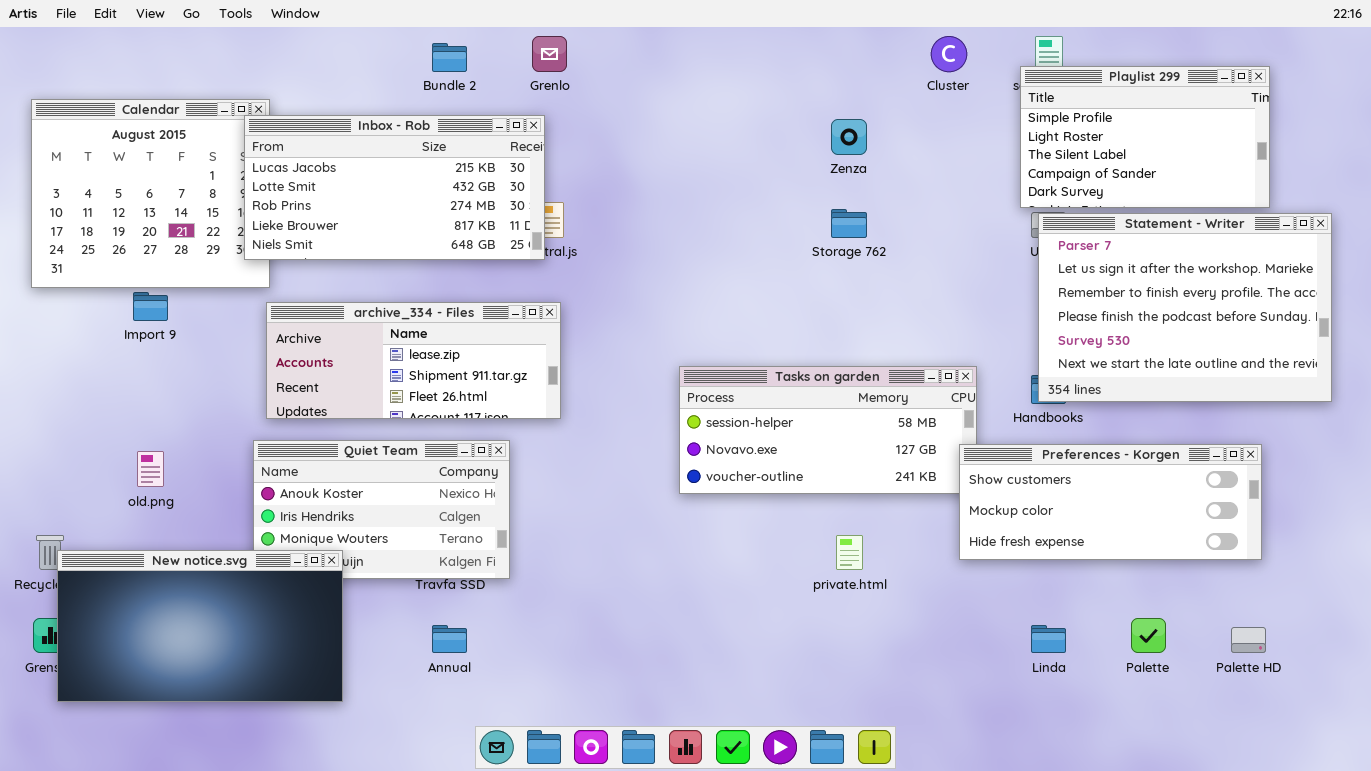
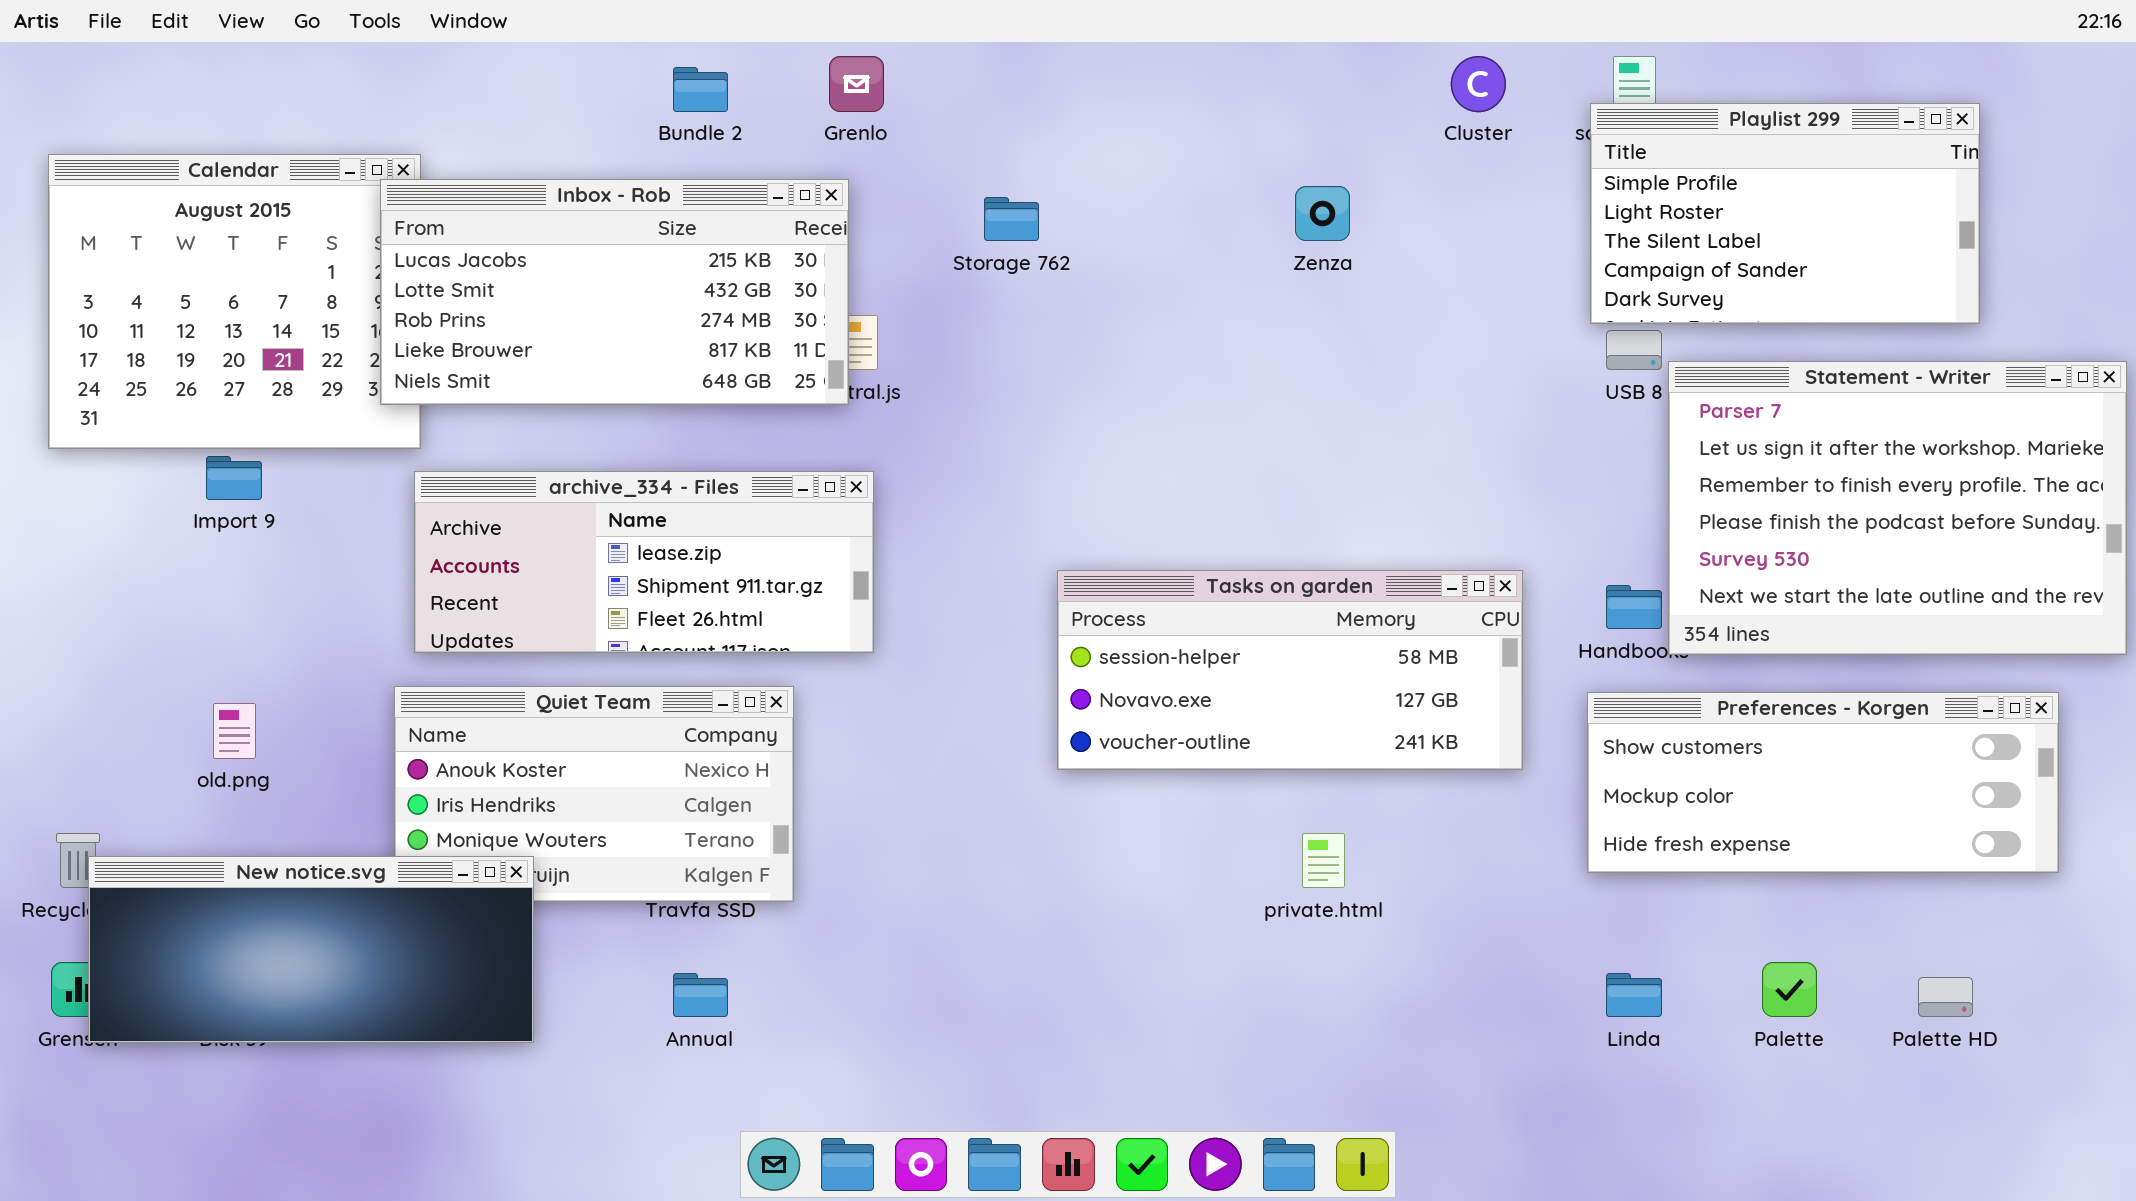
Storage 762: [831,209,867,238] -> [984,197,1039,241], moved
Statement - Writer: [1038,213,1332,402] -> [1668,361,2127,655], moved
Preferences - Korgen: [959,444,1262,560] -> [1587,692,2059,873], moved
New notice.svg: [57,550,343,702] -> [88,856,534,1043], resized

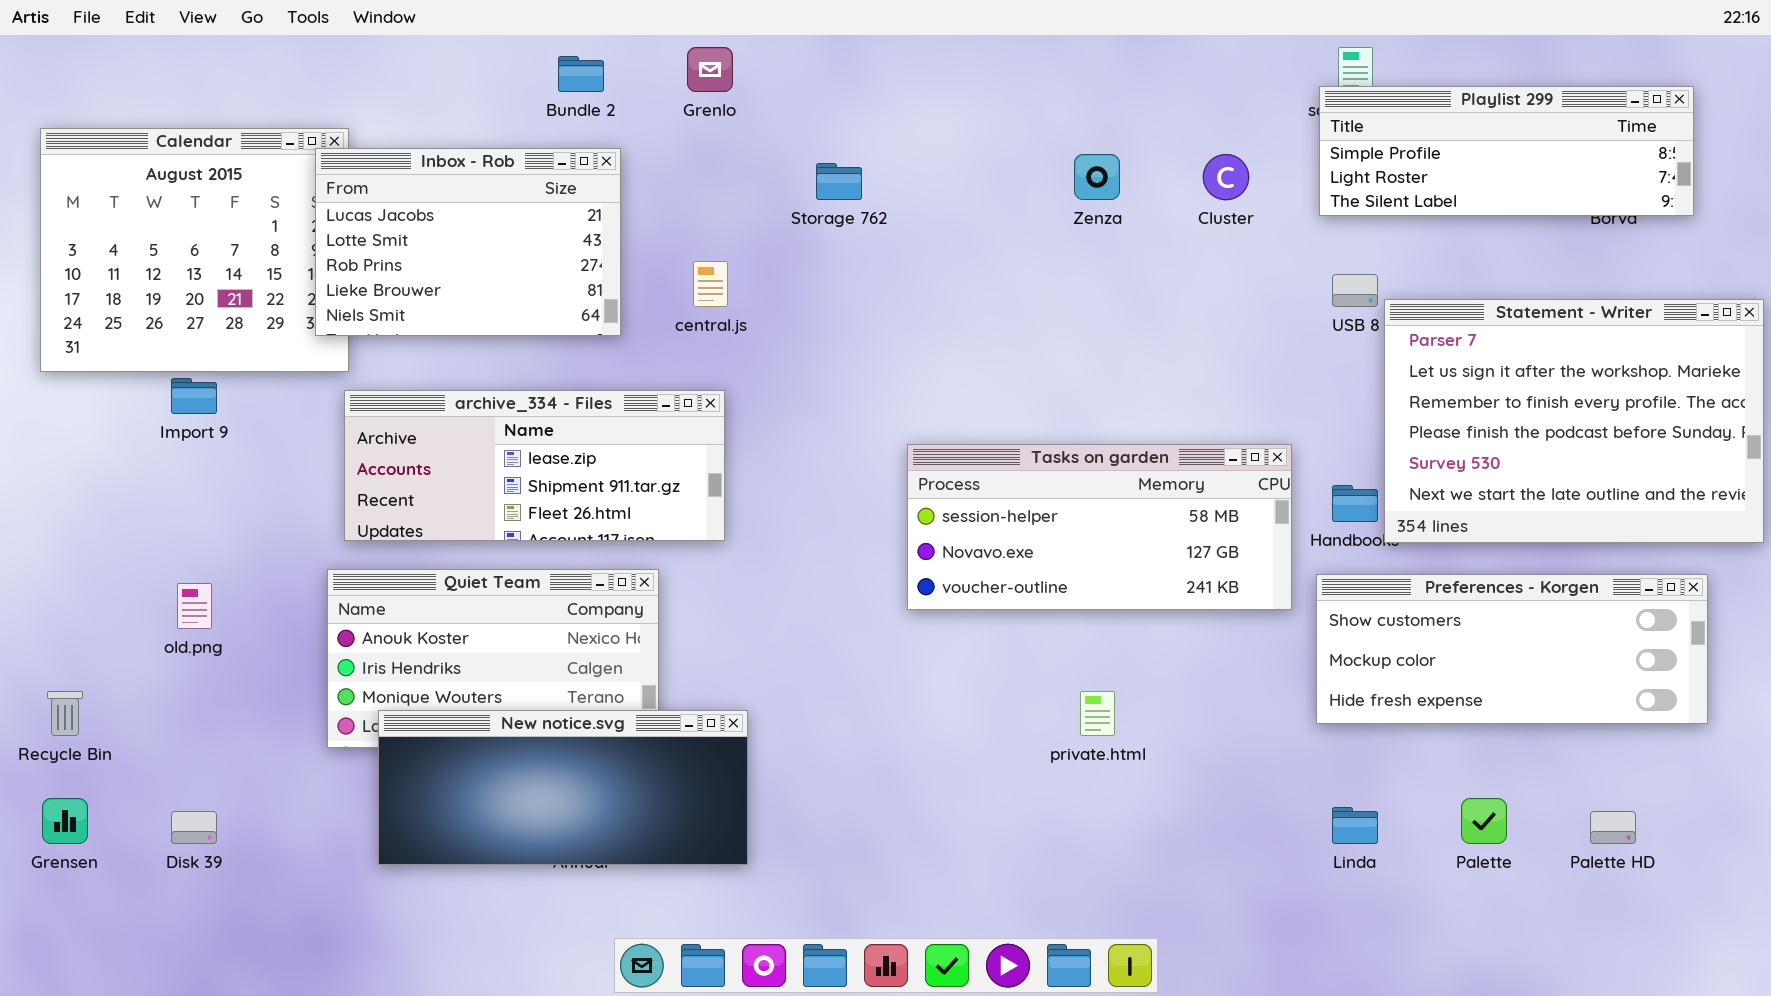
Cluster: [1451,56,1506,112] -> [1203,154,1249,200], moved
Playlist 299: [1590,103,1980,324] -> [1319,86,1694,216], resized
Inbox - Rob: [380,179,849,405] -> [315,148,621,336], resized
Tasks on garden: [1057,570,1523,770] -> [907,444,1292,610], moved
New notice.svg: [88,856,534,1043] -> [378,710,748,865], moved

